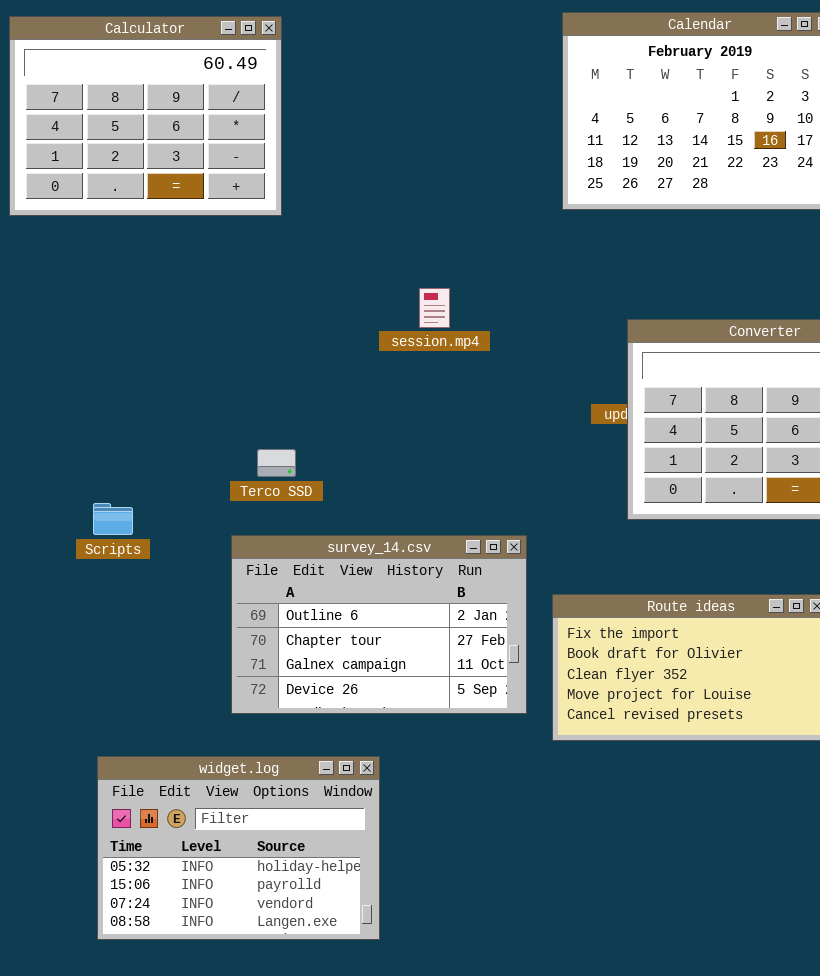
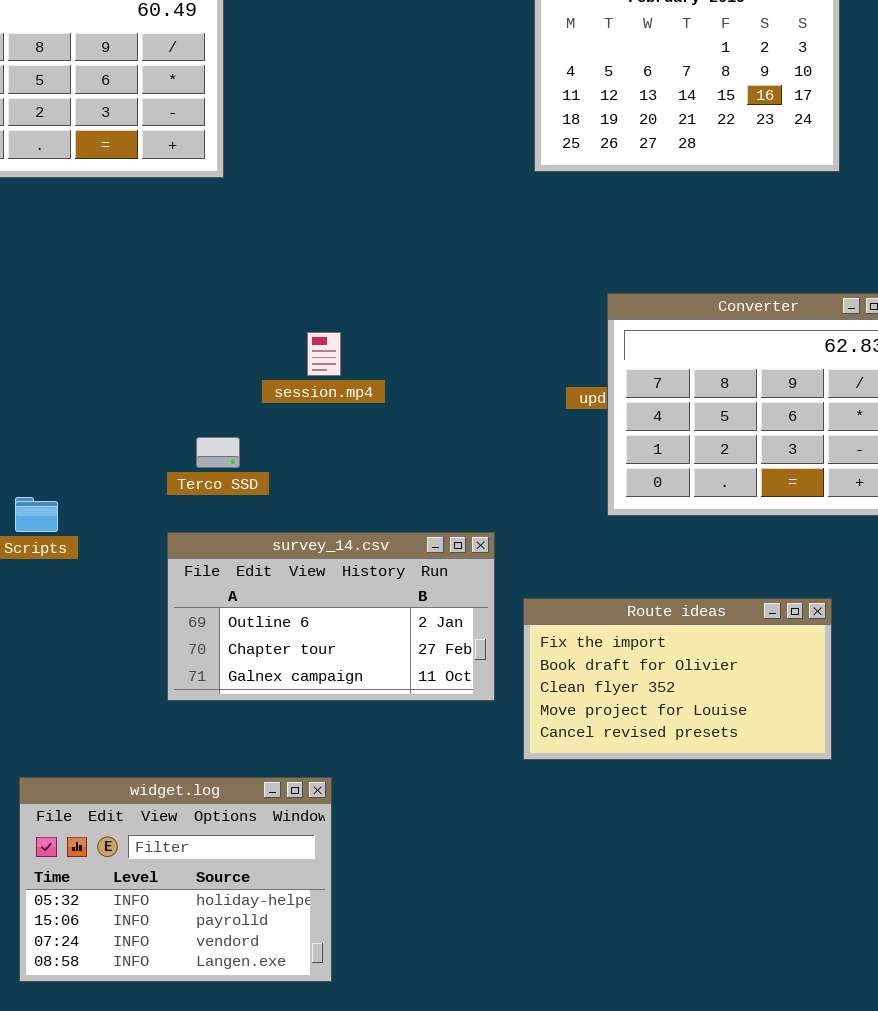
session.mp4: [419,288,450,328] -> [307,332,341,376], moved
survey_14.csv: [231,535,527,714] -> [167,532,495,701], resized

